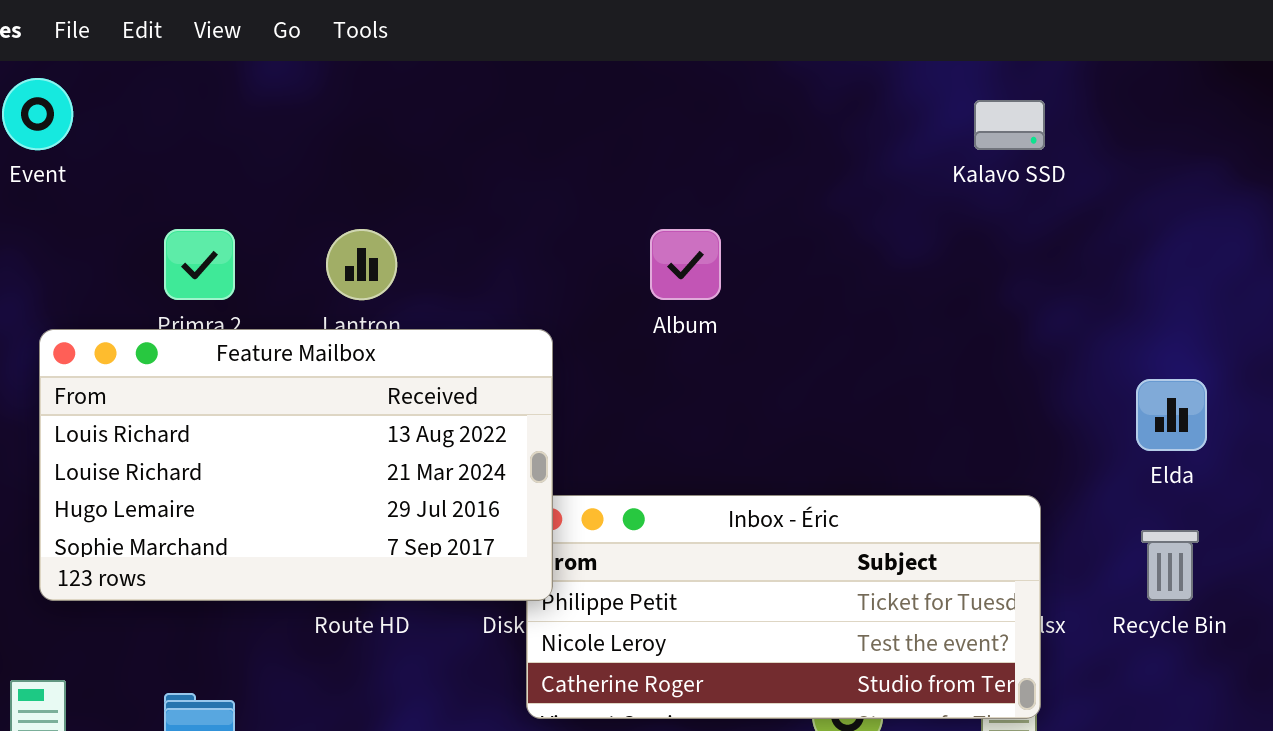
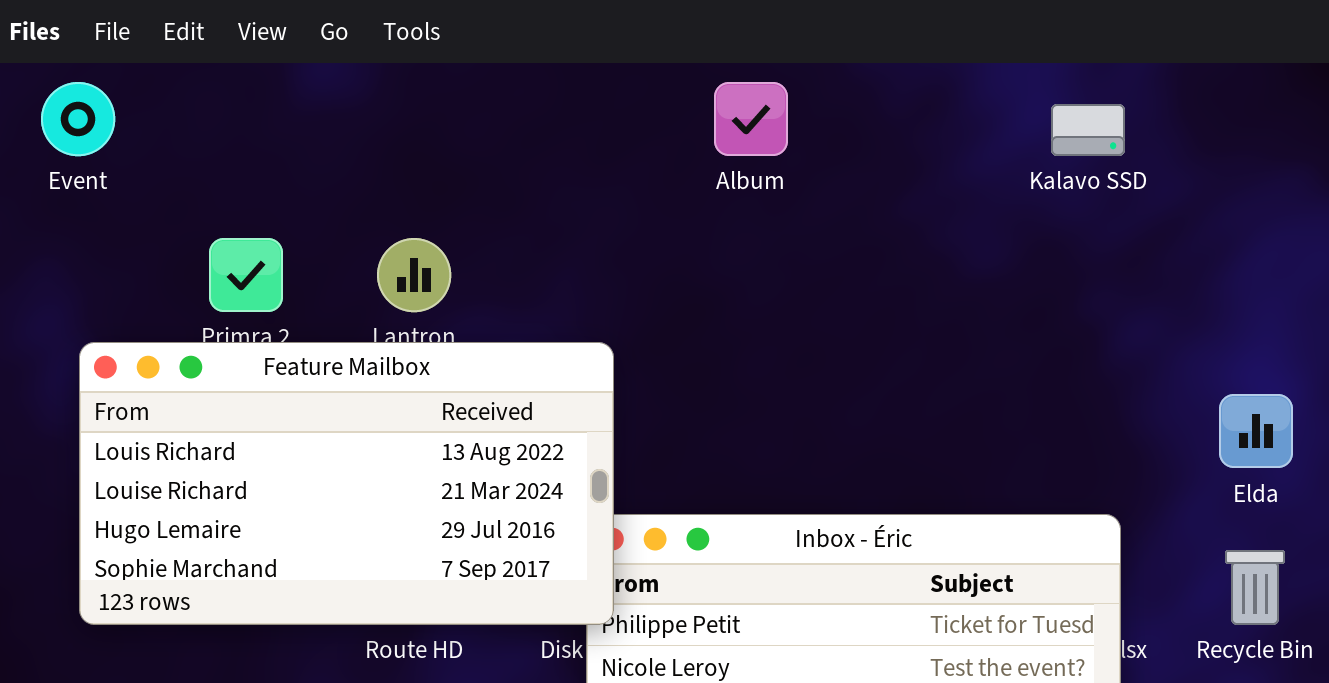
Album: [650,229,721,300] -> [714,82,788,156], moved

